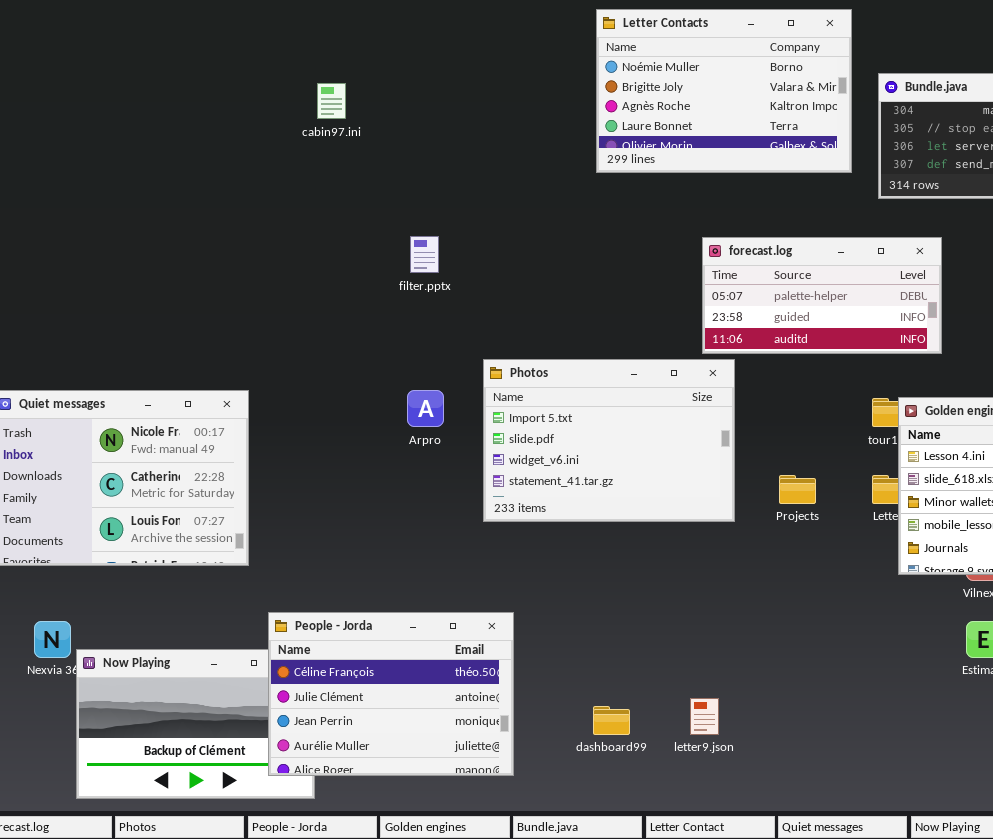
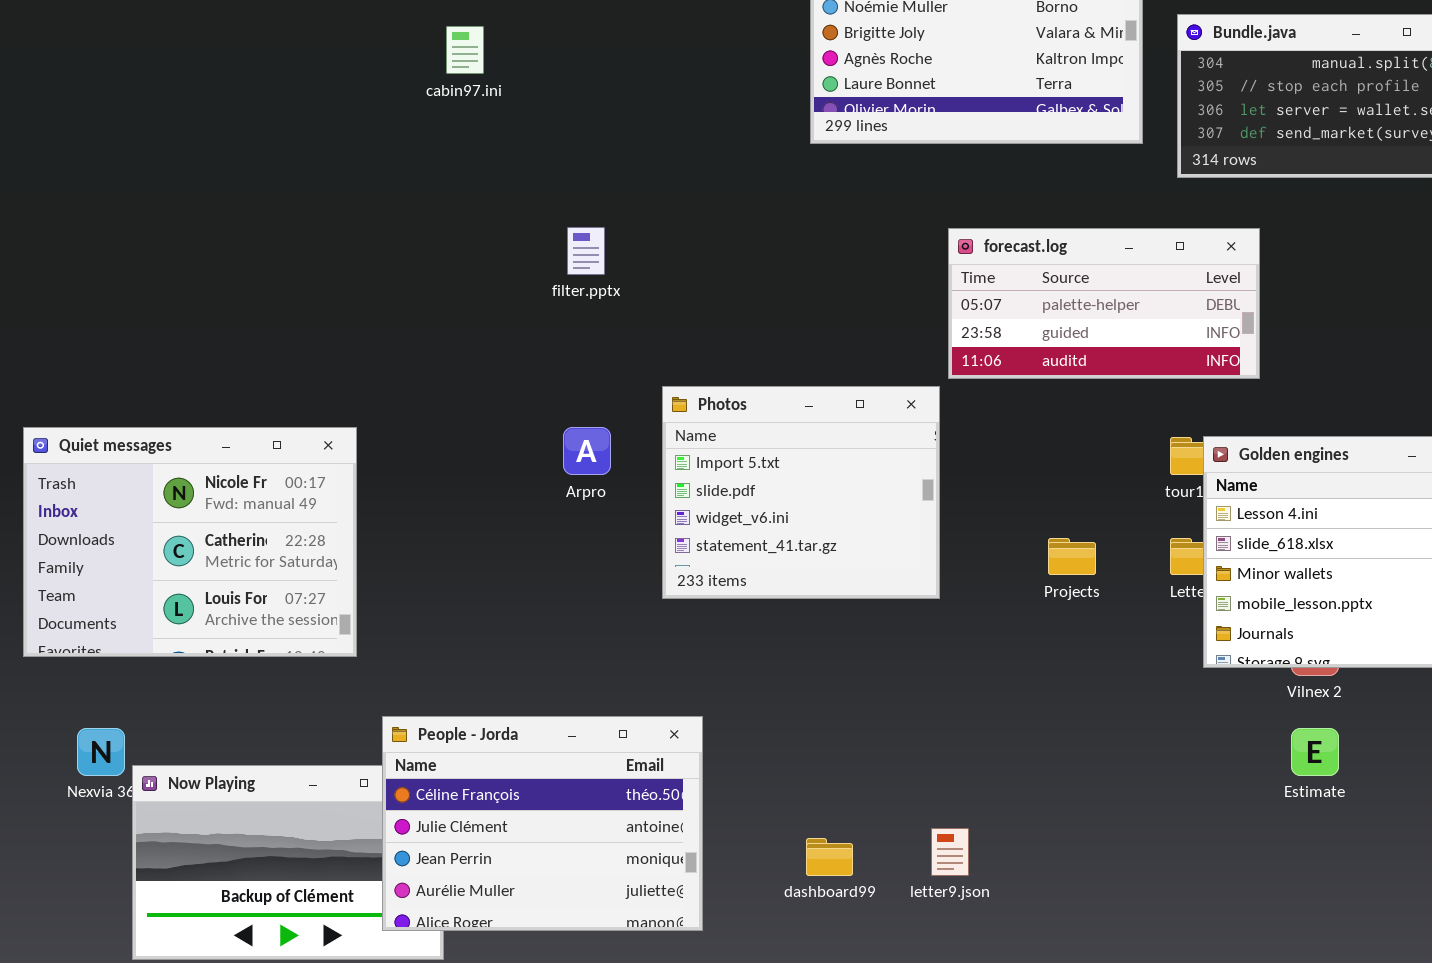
Photos: [483,359,735,522] -> [662,386,940,599], resized

